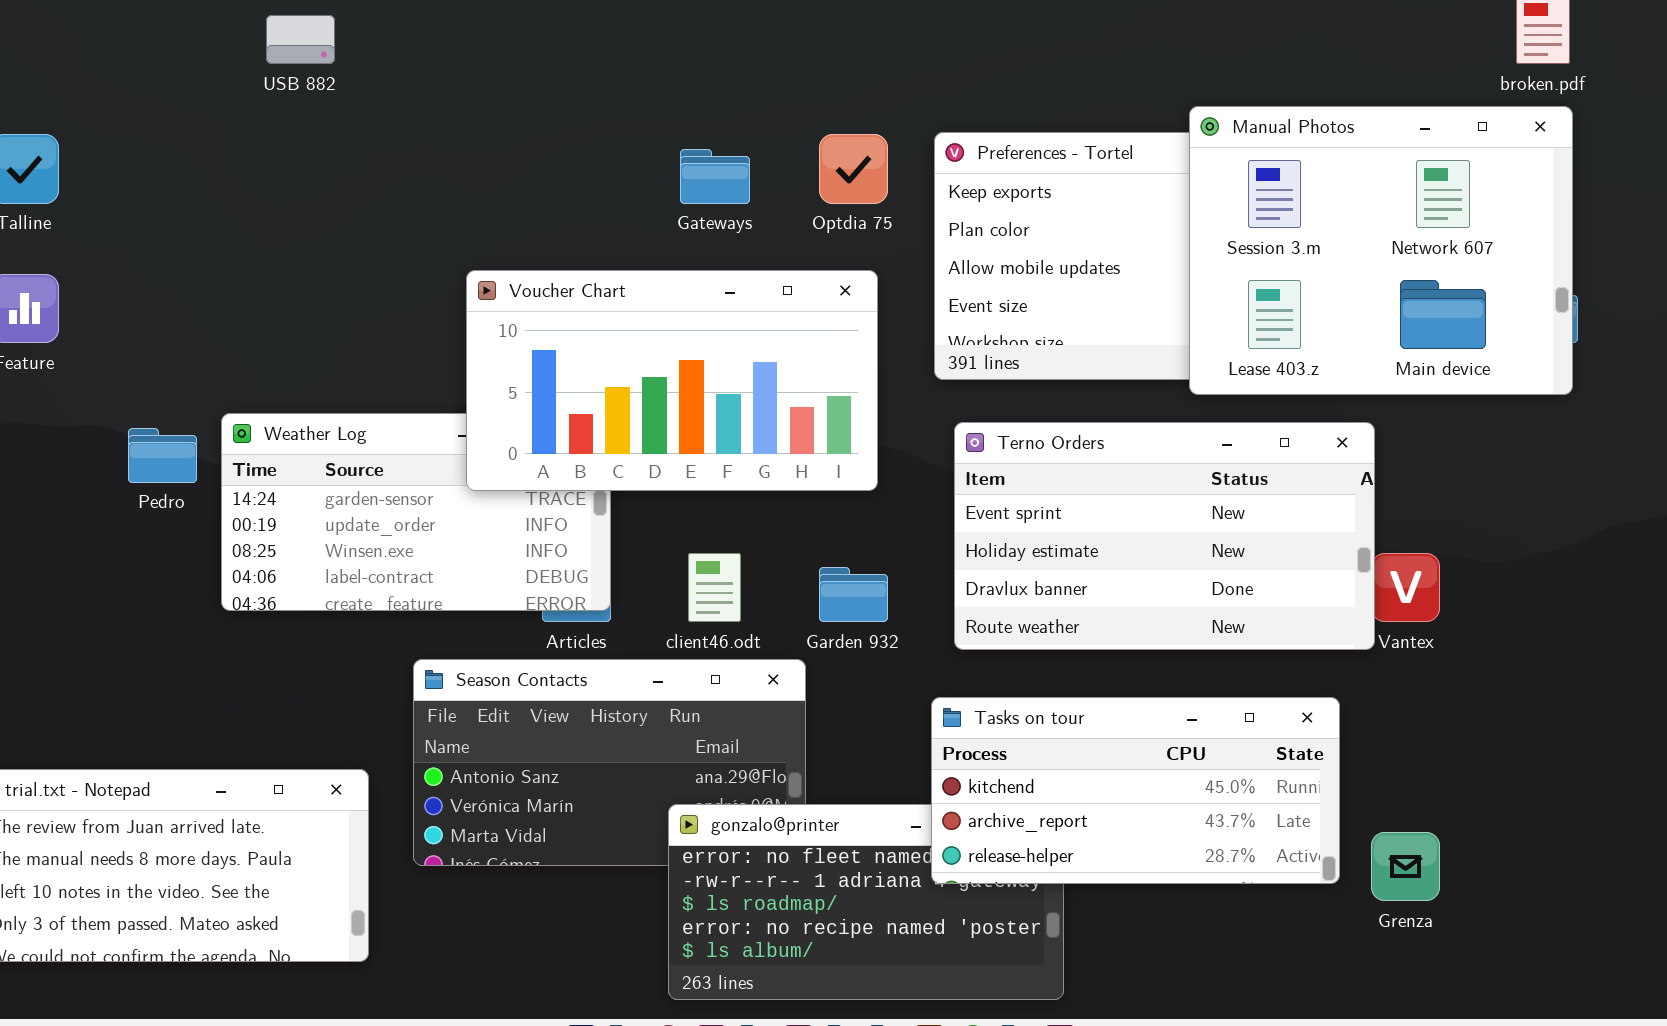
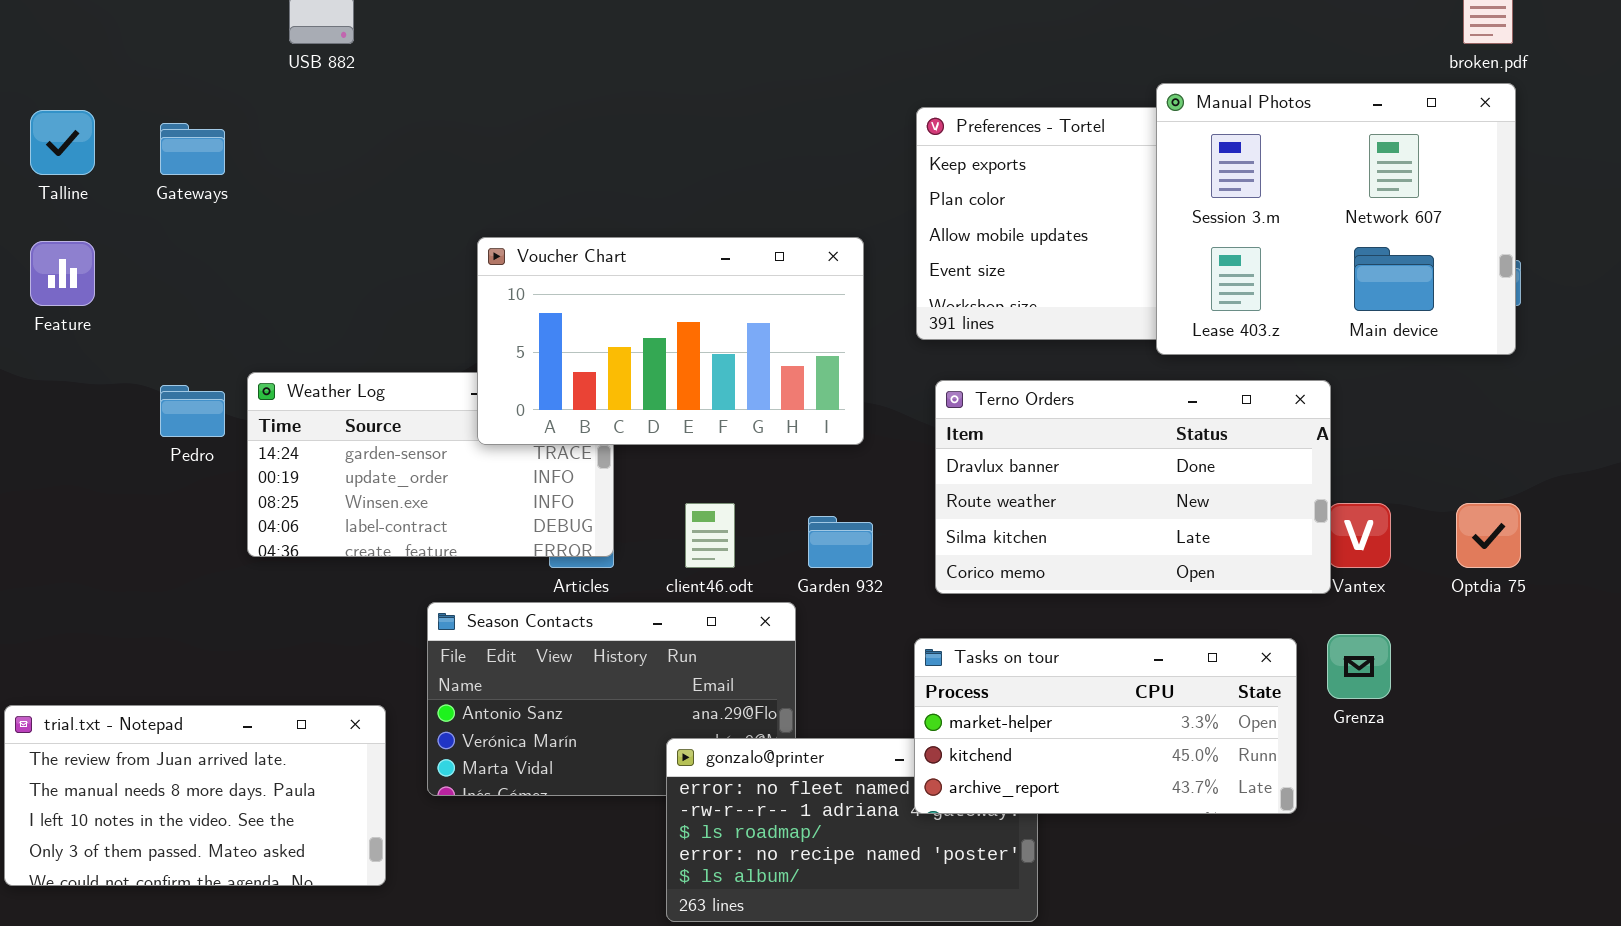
Optdia 75: [819,134,888,204] -> [1456,503,1521,568], moved
Gateways: [680,149,750,204] -> [160,123,225,175], moved
Terno Orders: [954,422,1375,650] -> [935,380,1331,594], scrolled down 2 rows
Tasks on tour: [931,697,1340,884] -> [914,638,1297,814], scrolled up 1 row
Grenza: [1371,832,1440,901] -> [1327,634,1391,699], moved

